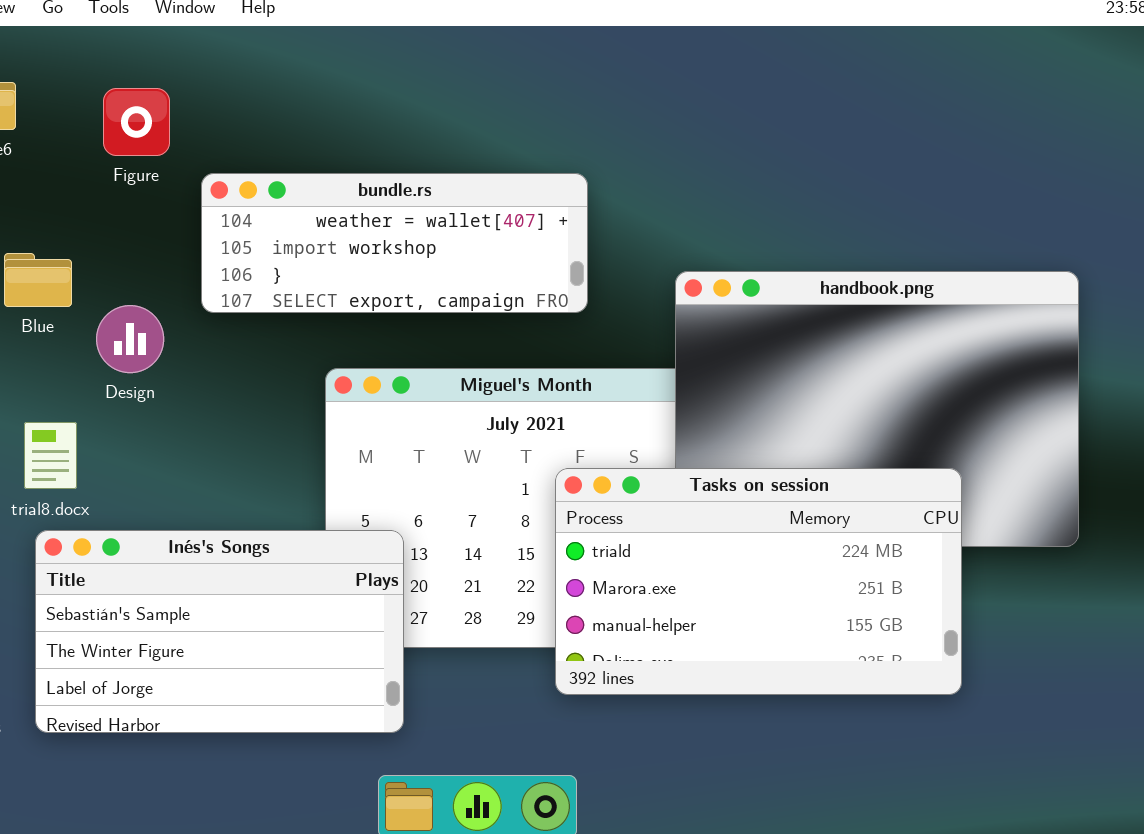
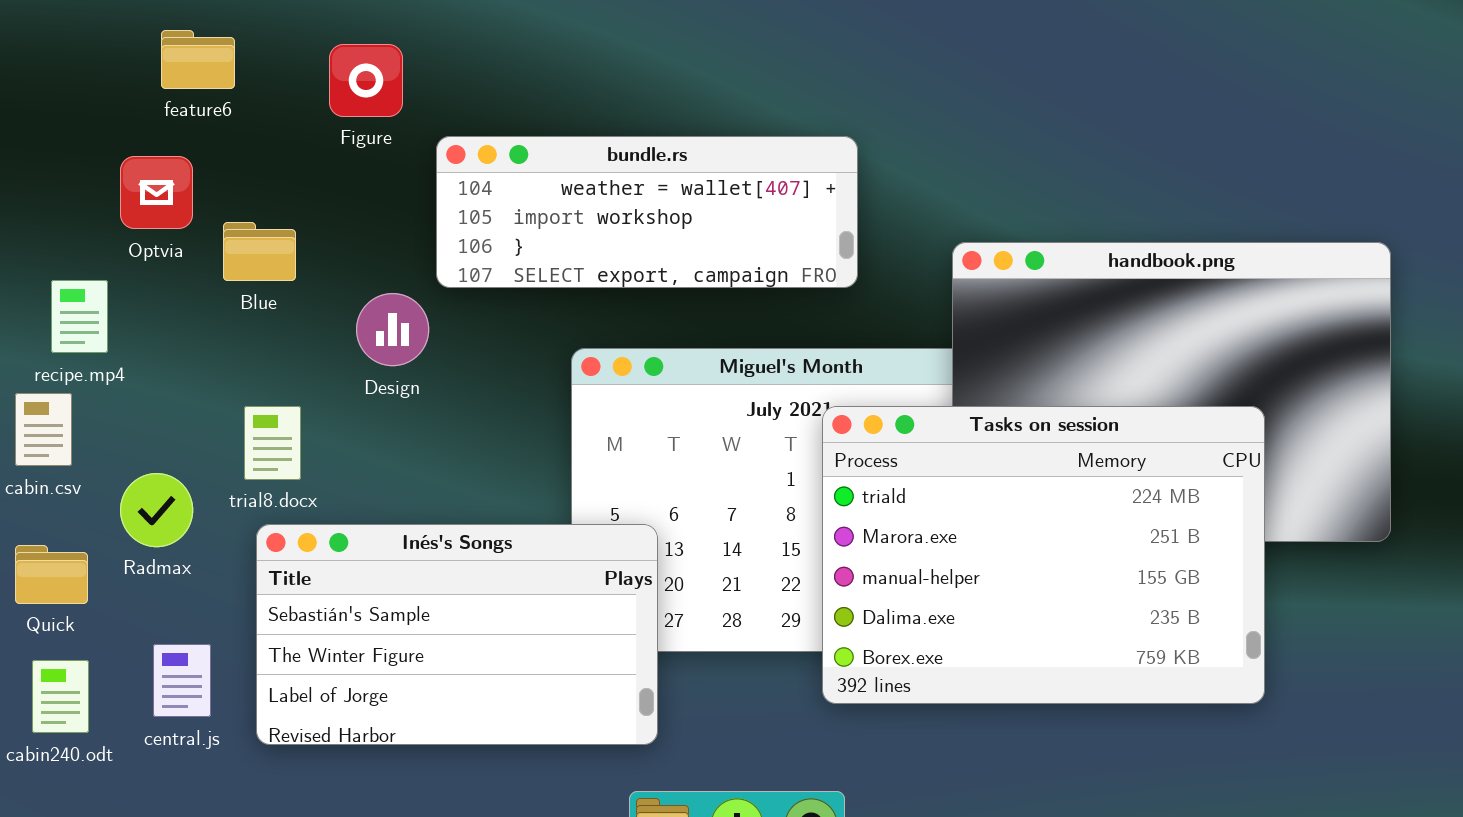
Design: [96,305,164,373] -> [356,293,429,366], moved
Tasks on session: [555,468,962,695] -> [822,406,1265,704], resized

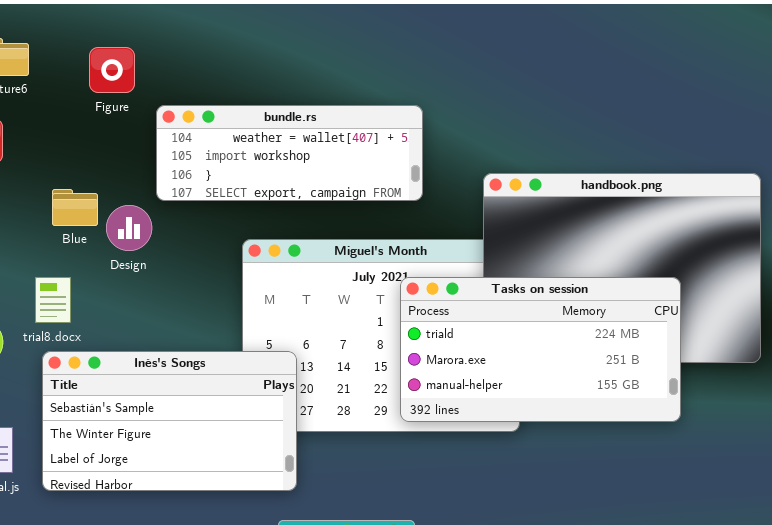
Blue: [223,222,296,281] -> [52,189,98,226], moved
Tasks on session: [822,406,1265,704] -> [400,277,681,422], resized

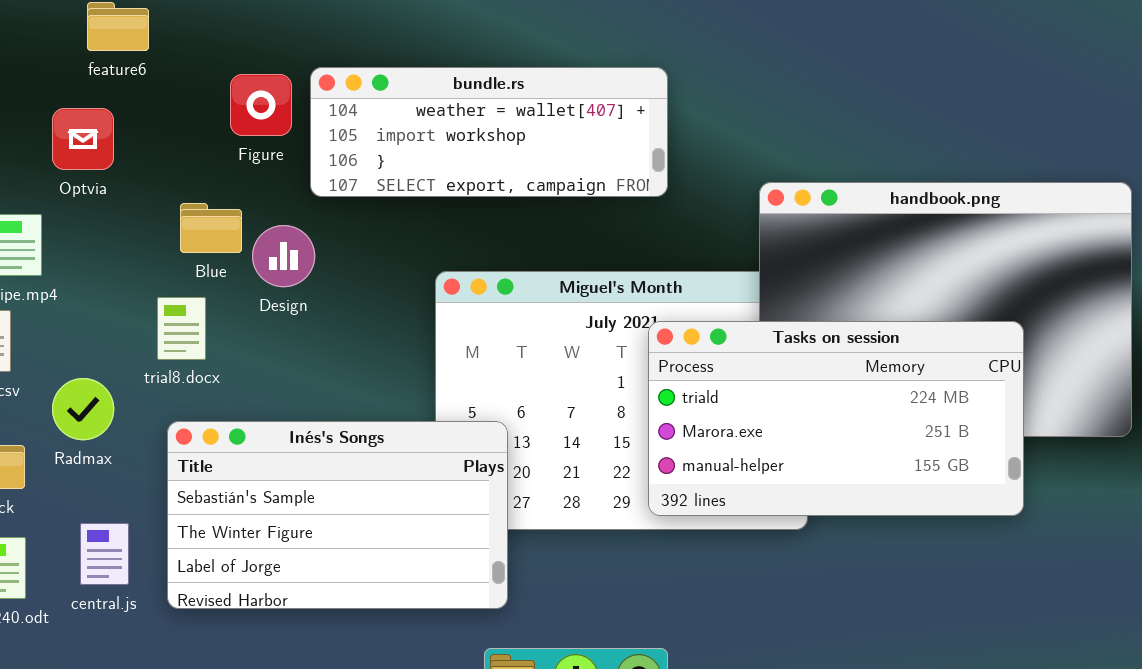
Figure: [89,47,135,93] -> [230,74,292,136], moved
bundle.rs: [156,105,423,201] -> [310,67,668,197], moved
trial8.docx: [35,277,71,323] -> [157,297,206,360], moved

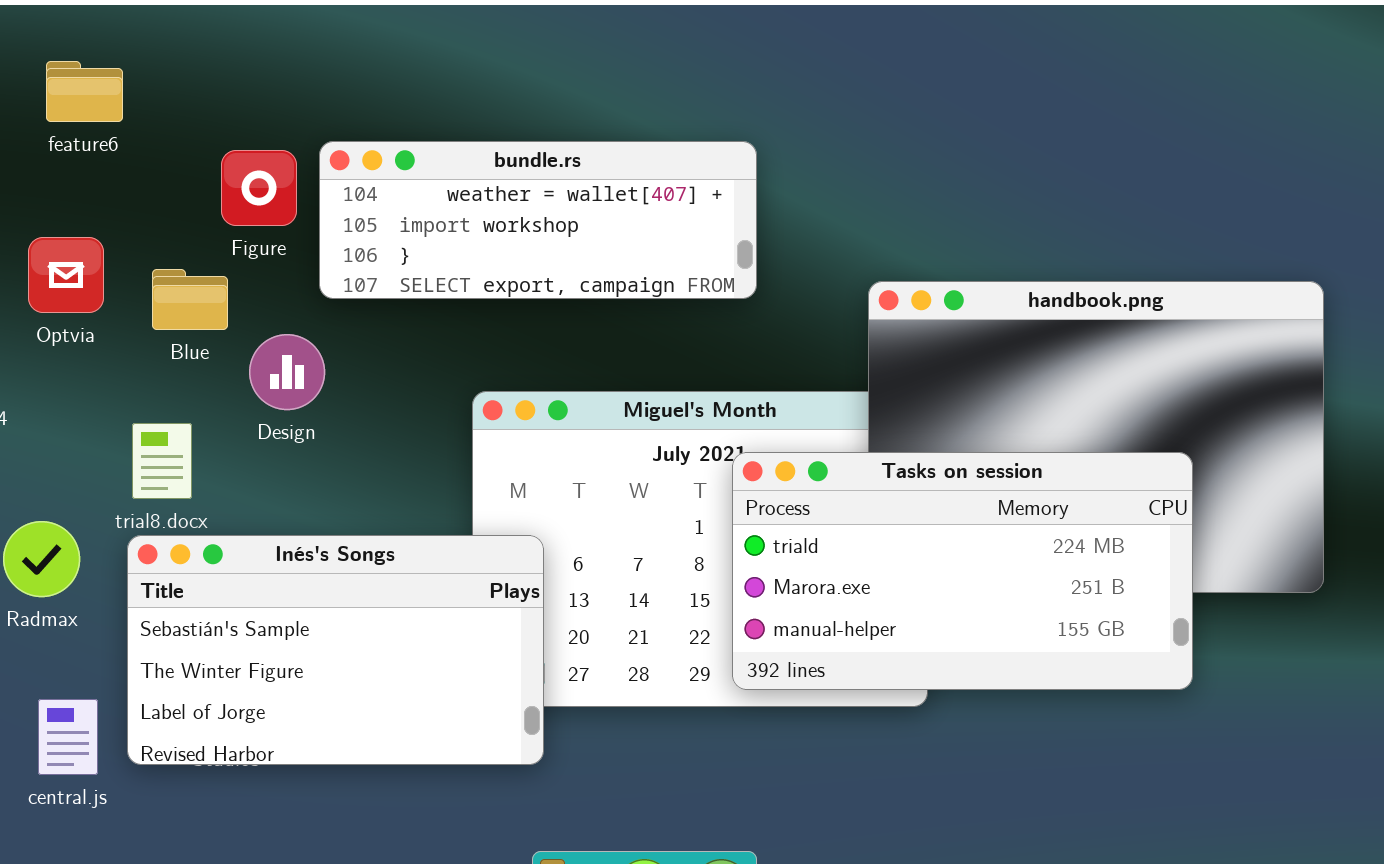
Optvia: [52,108,114,170] -> [28,237,104,313], moved
Blue: [180,203,242,253] -> [152,269,228,330], moved
Inés's Songs: [167,421,508,609] -> [127,535,544,765], moved

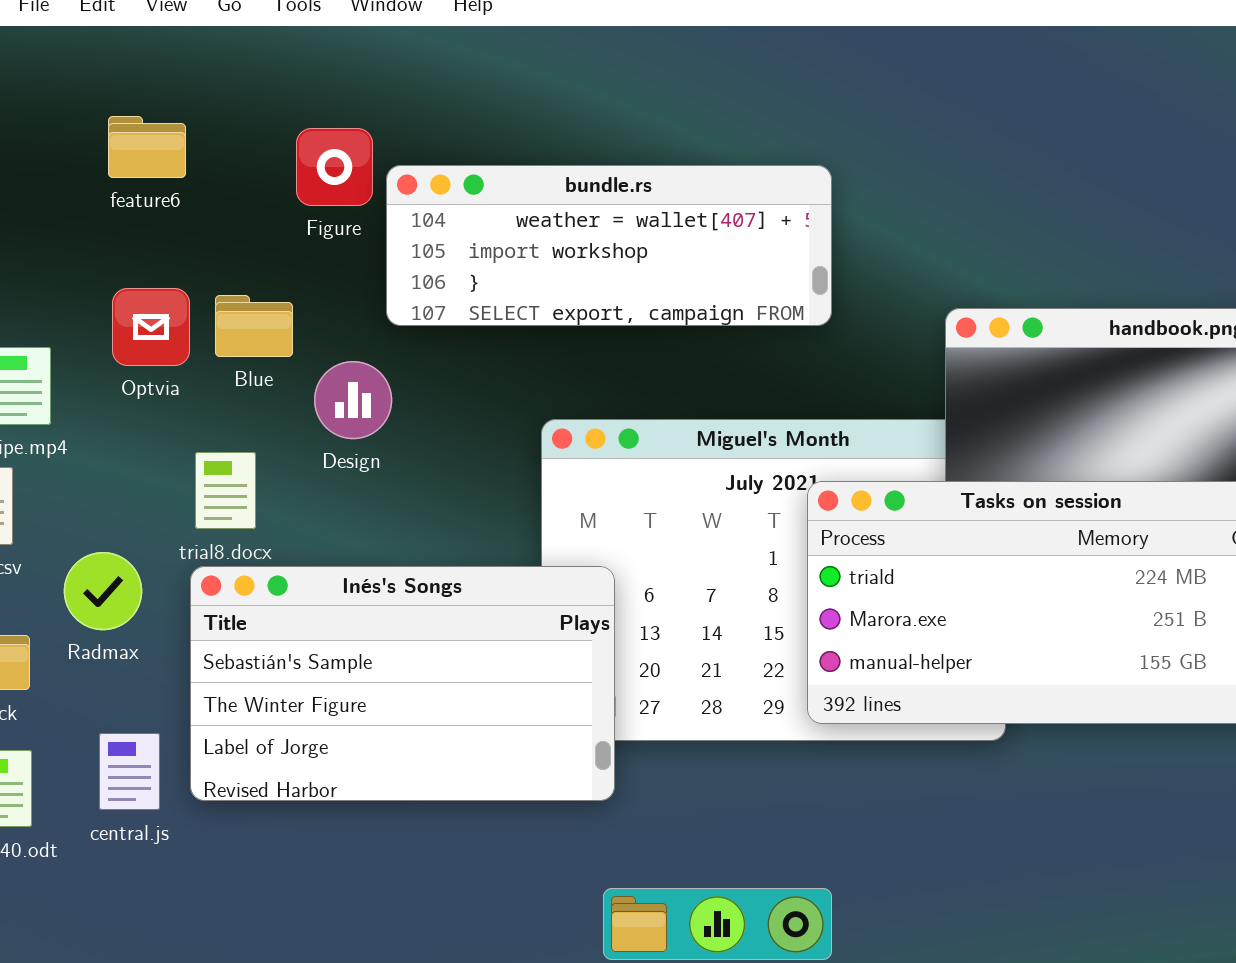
feature6: [46,61,123,122] -> [108,116,186,178], moved
Figure: [221,150,297,226] -> [296,128,373,206], moved
Optvia: [28,237,104,313] -> [112,288,190,366], moved

